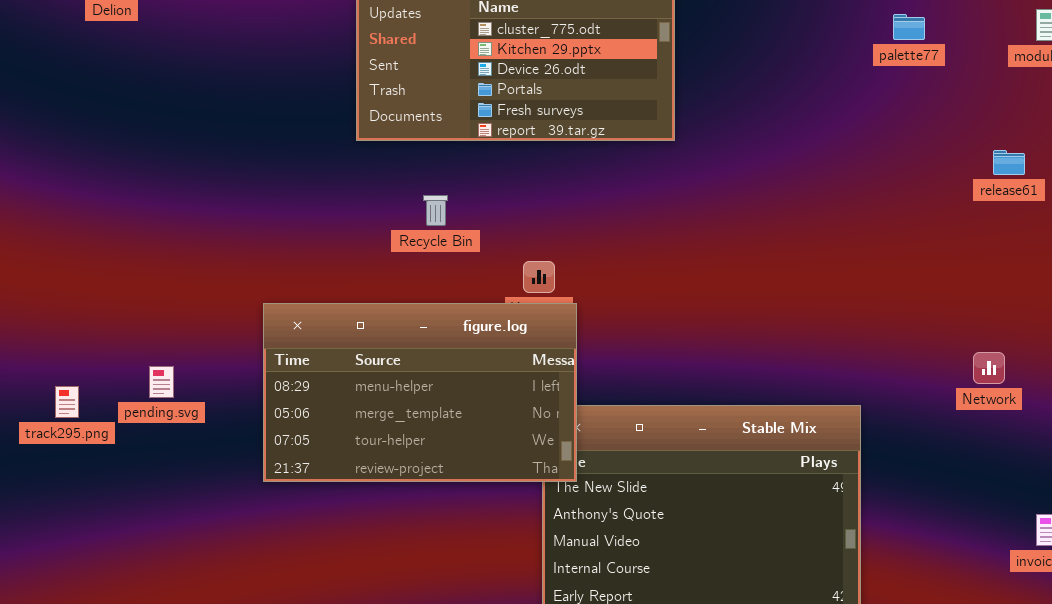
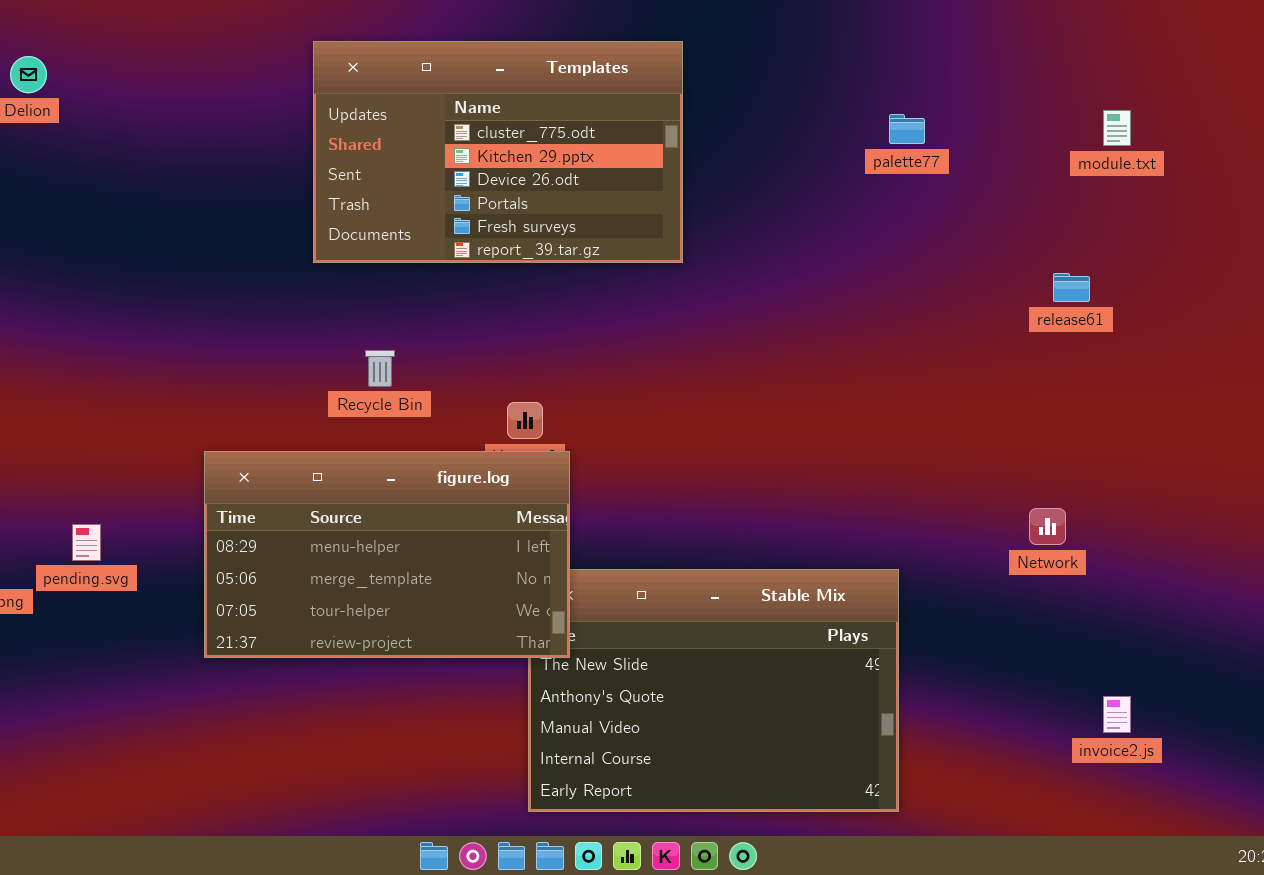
palette77: [893,14,925,40] -> [889,114,925,144], moved
Recycle Bin: [423,195,448,226] -> [365,350,395,387], moved

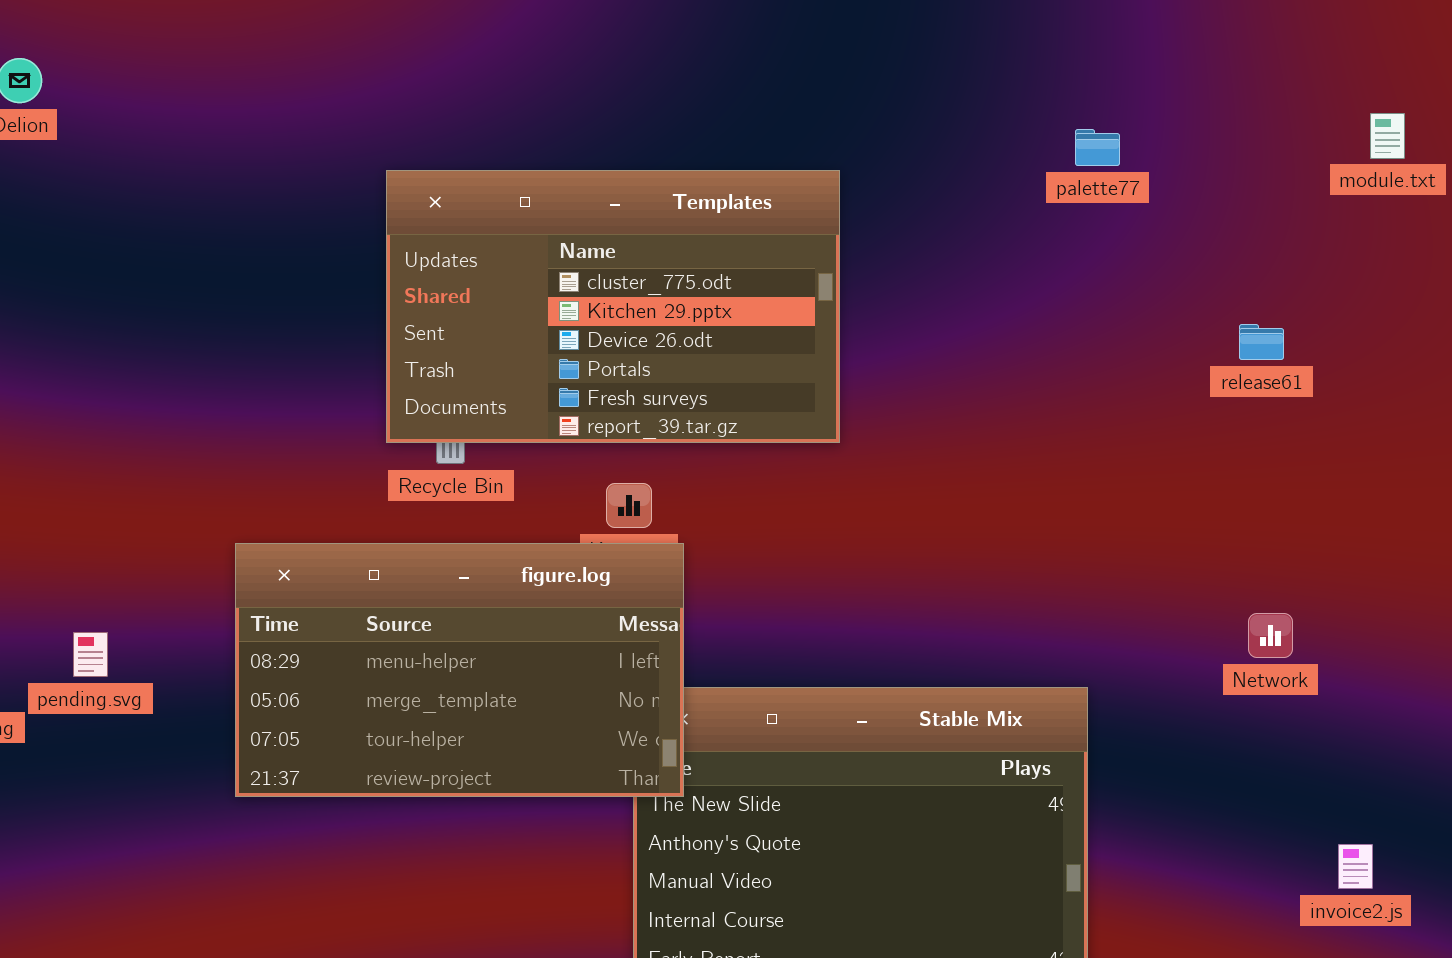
Templates: [313,41,683,263] -> [386,170,840,443], moved
module.txt: [1103,110,1131,146] -> [1370,113,1405,159], moved
release61: [1053,273,1090,302] -> [1239,324,1284,360], moved

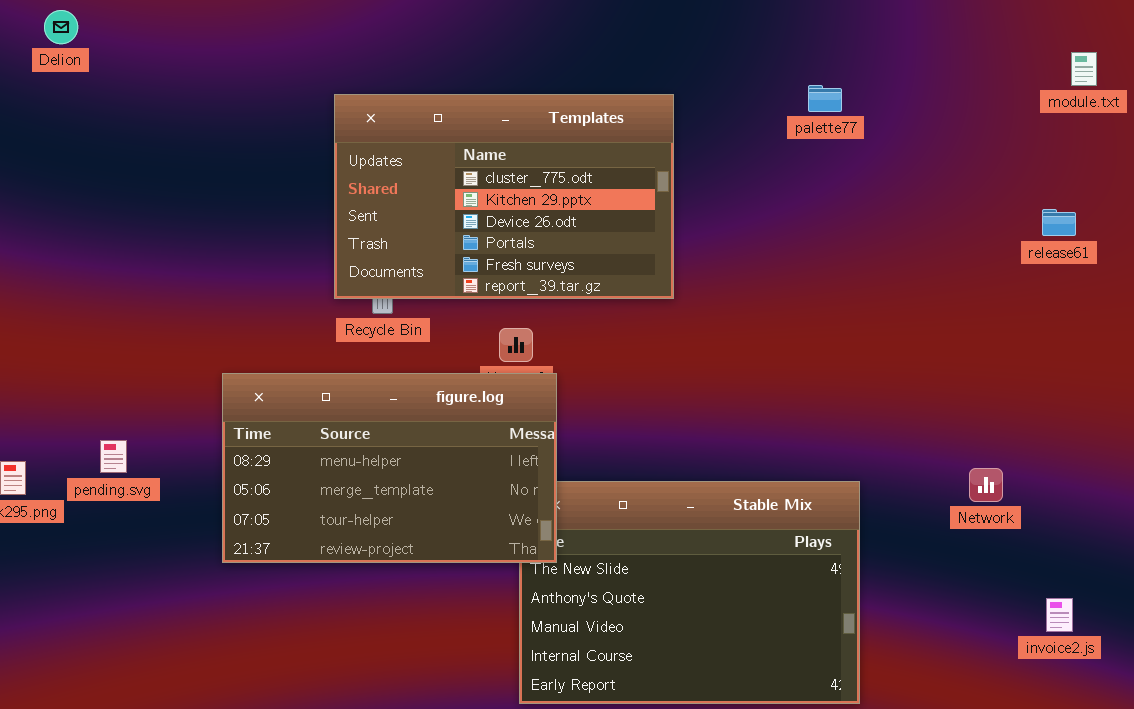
palette77: [1075,129,1120,166] -> [808,85,842,112], moved
release61: [1239,324,1284,360] -> [1042,209,1076,236], moved
Network: [1248,613,1293,658] -> [969,468,1003,502], moved

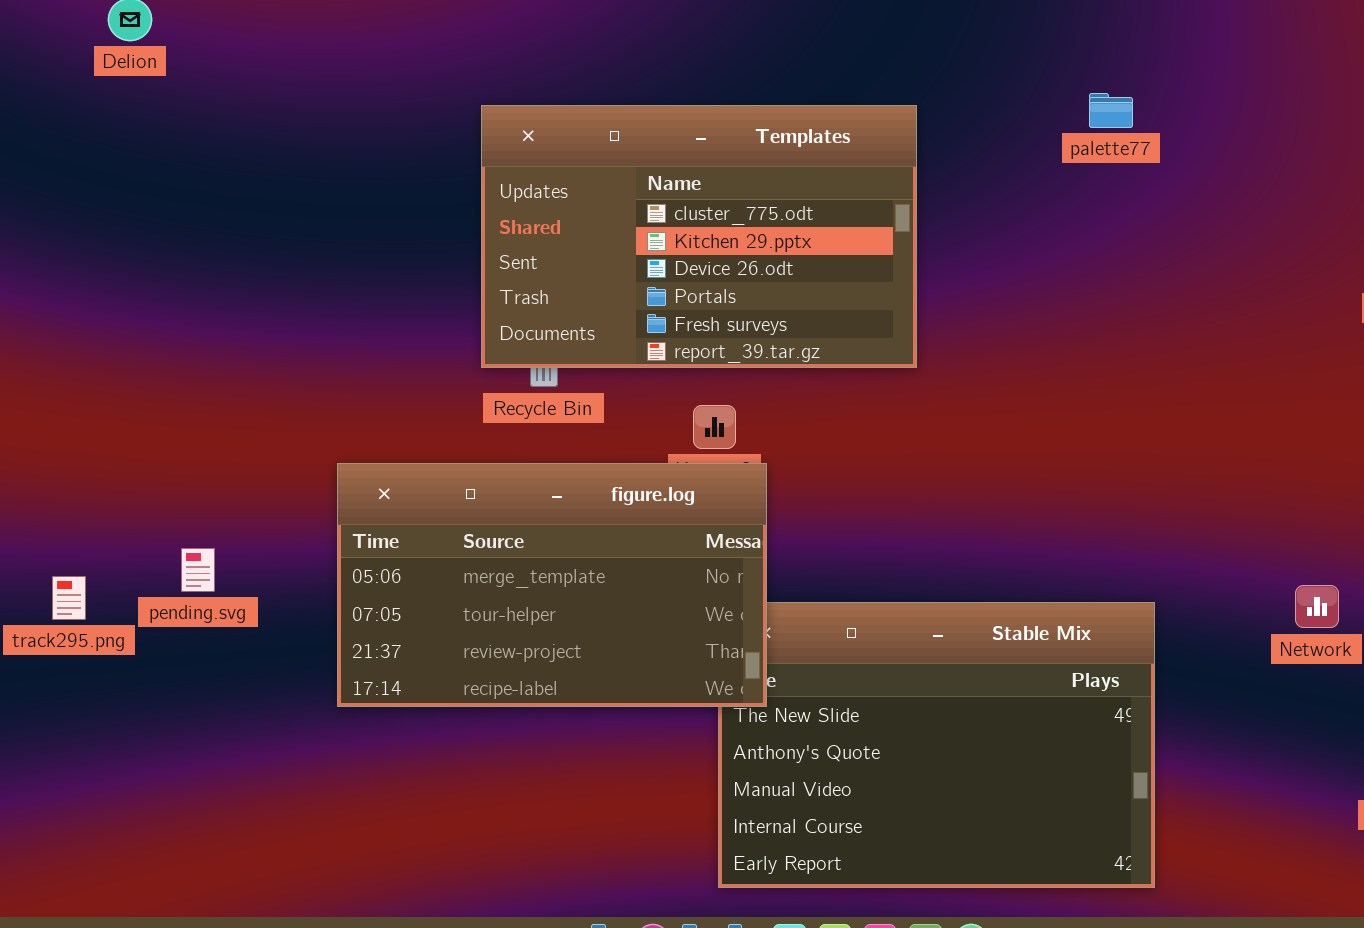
figure.log: [222,373,557,563] -> [337,463,767,707], scrolled down 1 row

